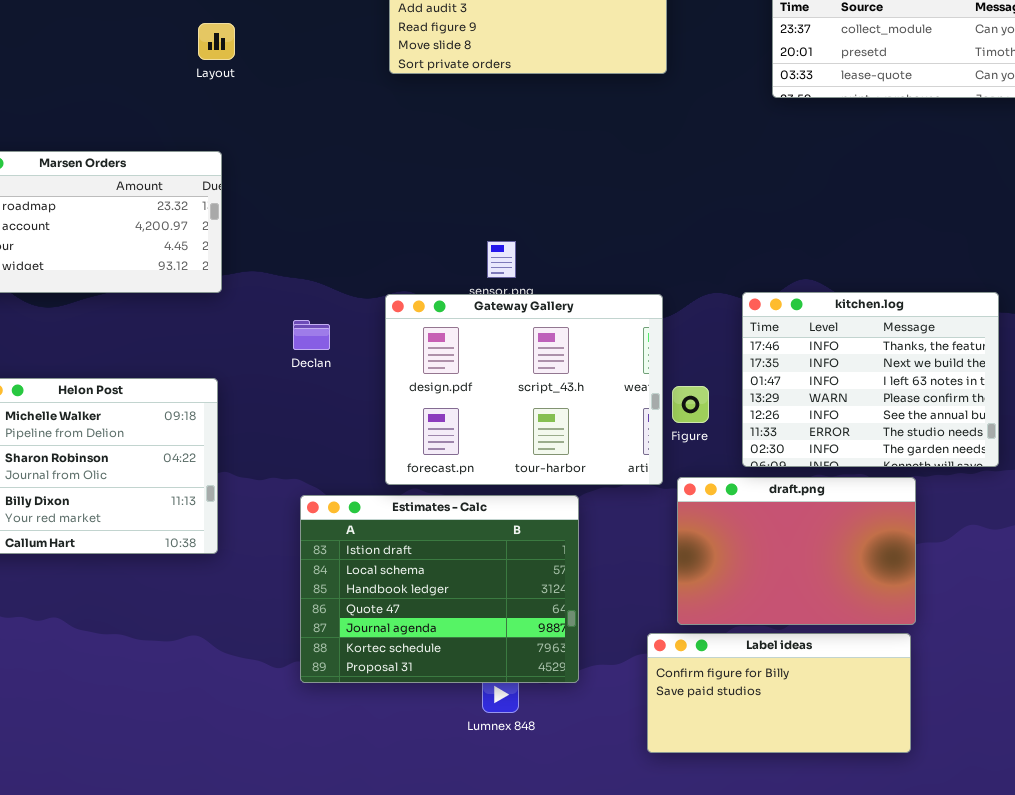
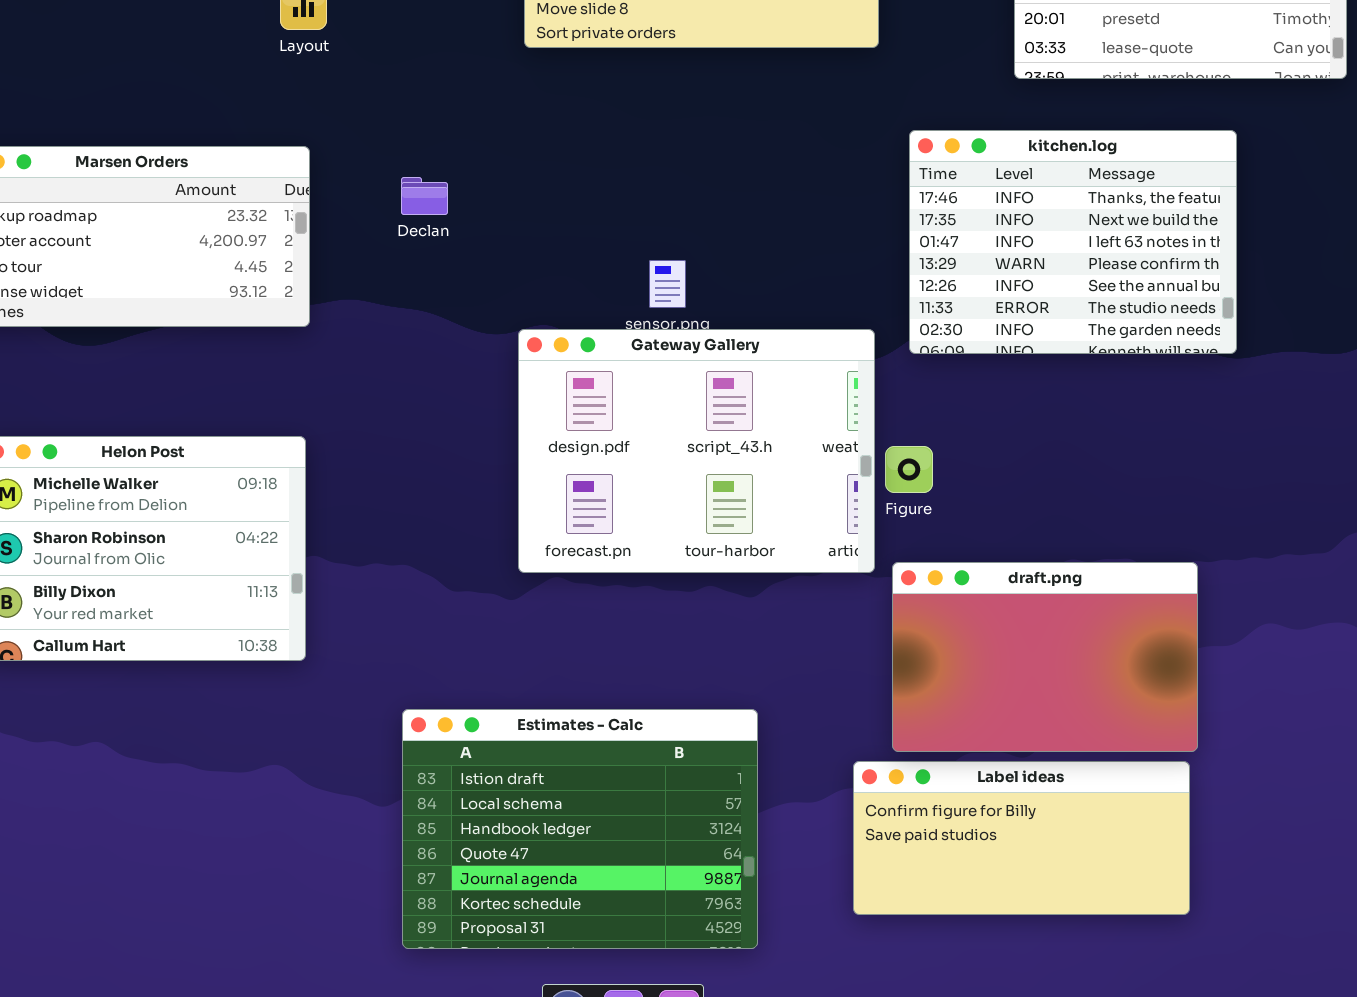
kitchen.log: [742,292,999,467] -> [909,130,1237,354], moved
Declan: [293,320,330,350] -> [401,177,448,215], moved
Estimates - Calc: [300,495,579,683] -> [402,709,758,949], moved

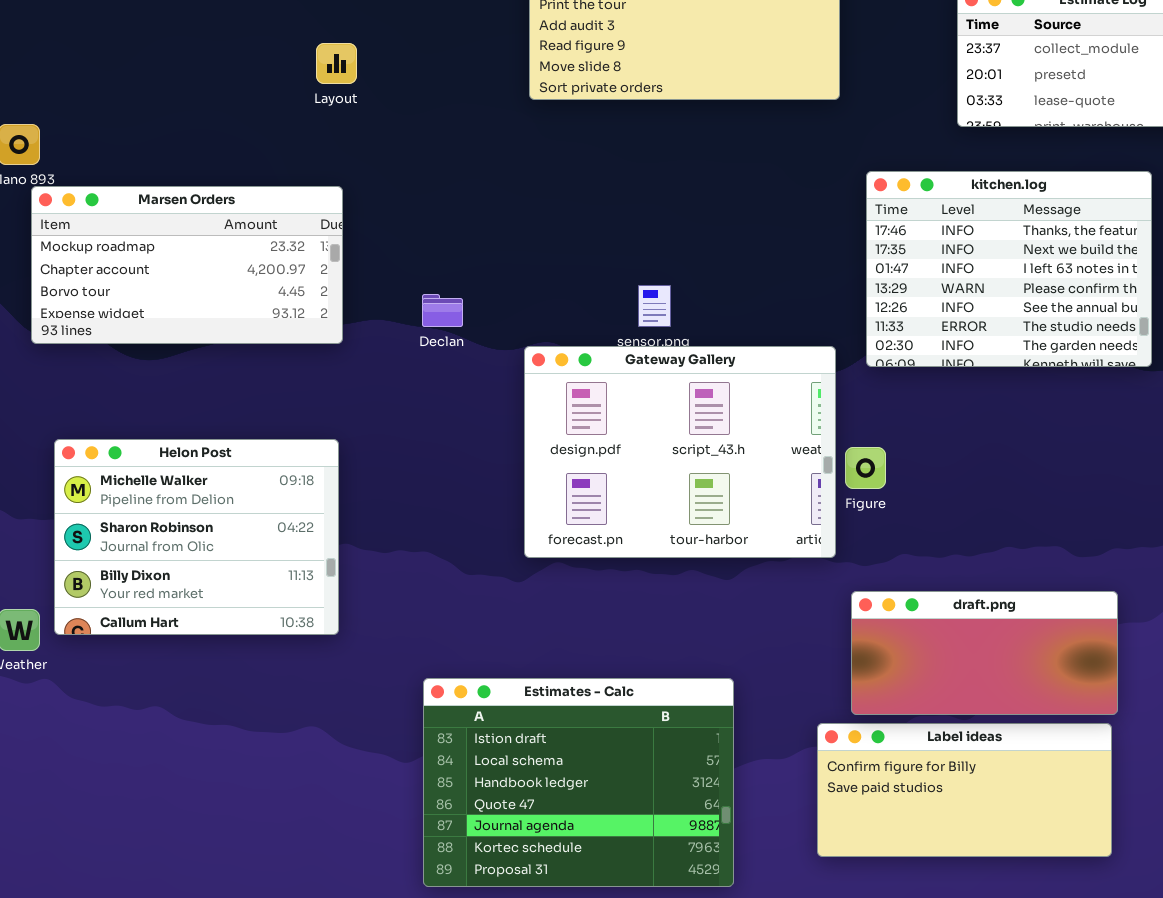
Declan: [401,177,448,215] -> [422,294,463,327], moved
draft.png: [892,562,1198,752] -> [851,591,1118,715], resized

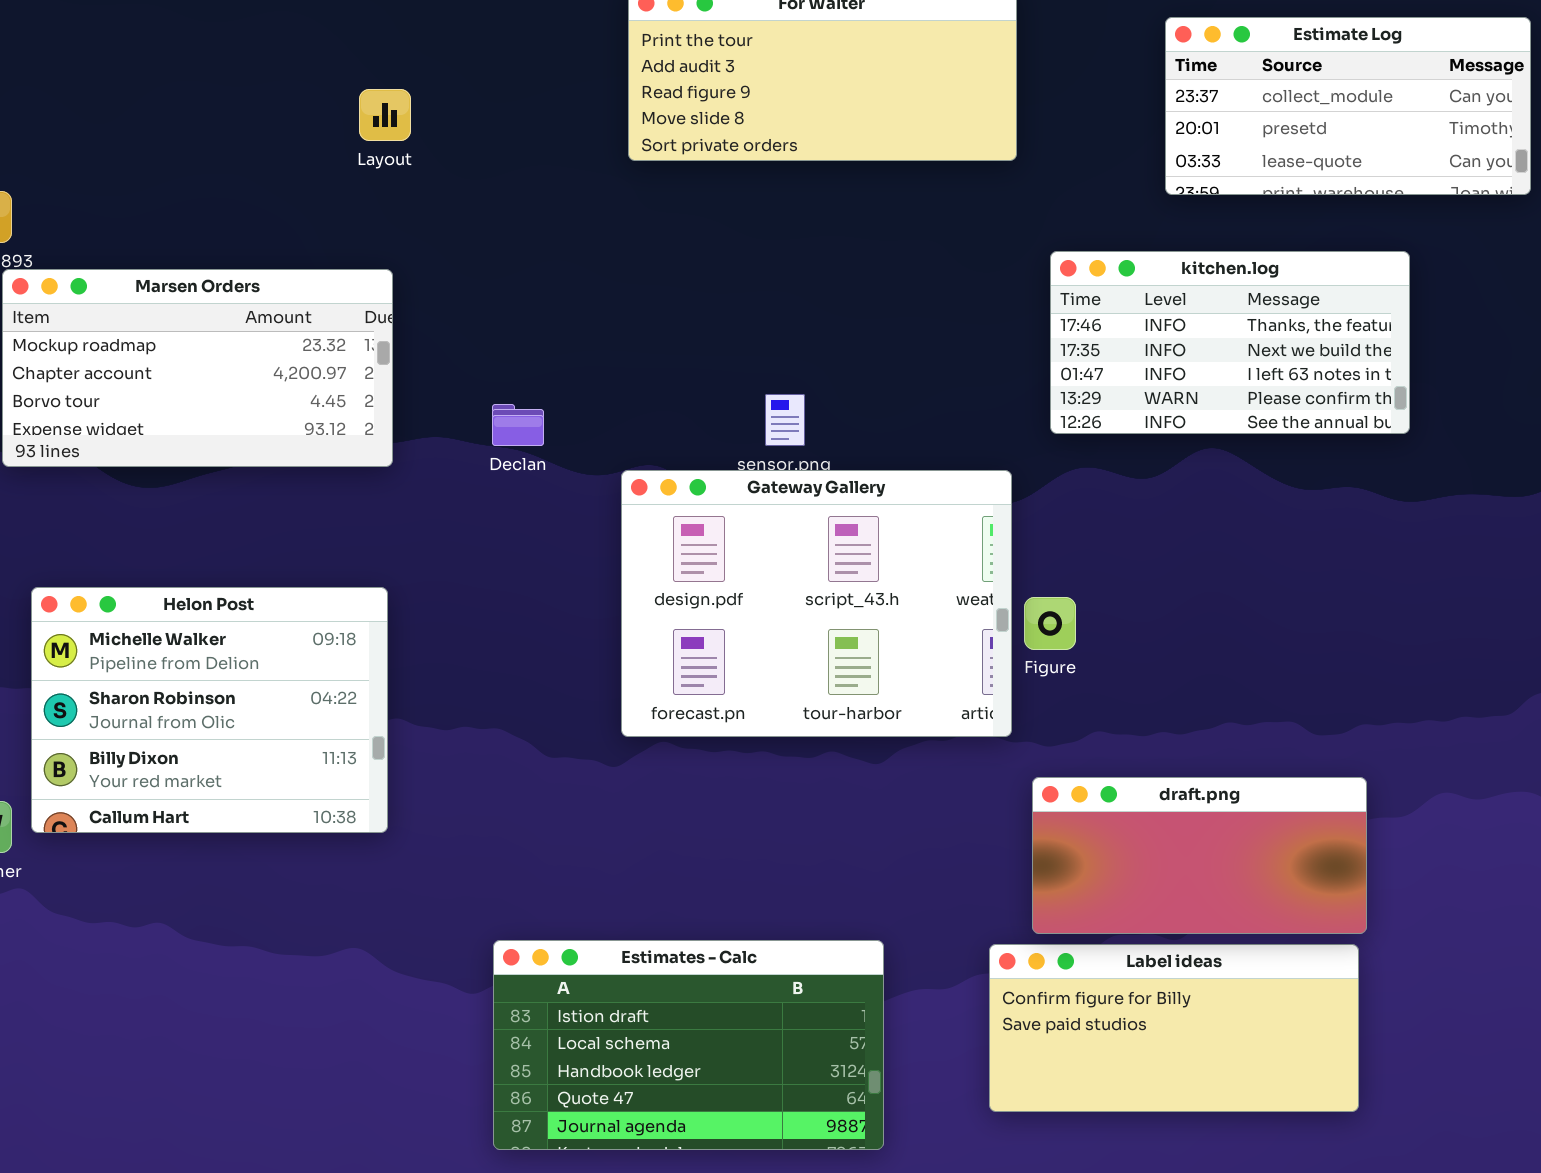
kitchen.log: [866,171,1152,367] -> [1050,251,1410,434], resized
Estimates - Calc: [423,678,734,887] -> [493,940,884,1150], resized

